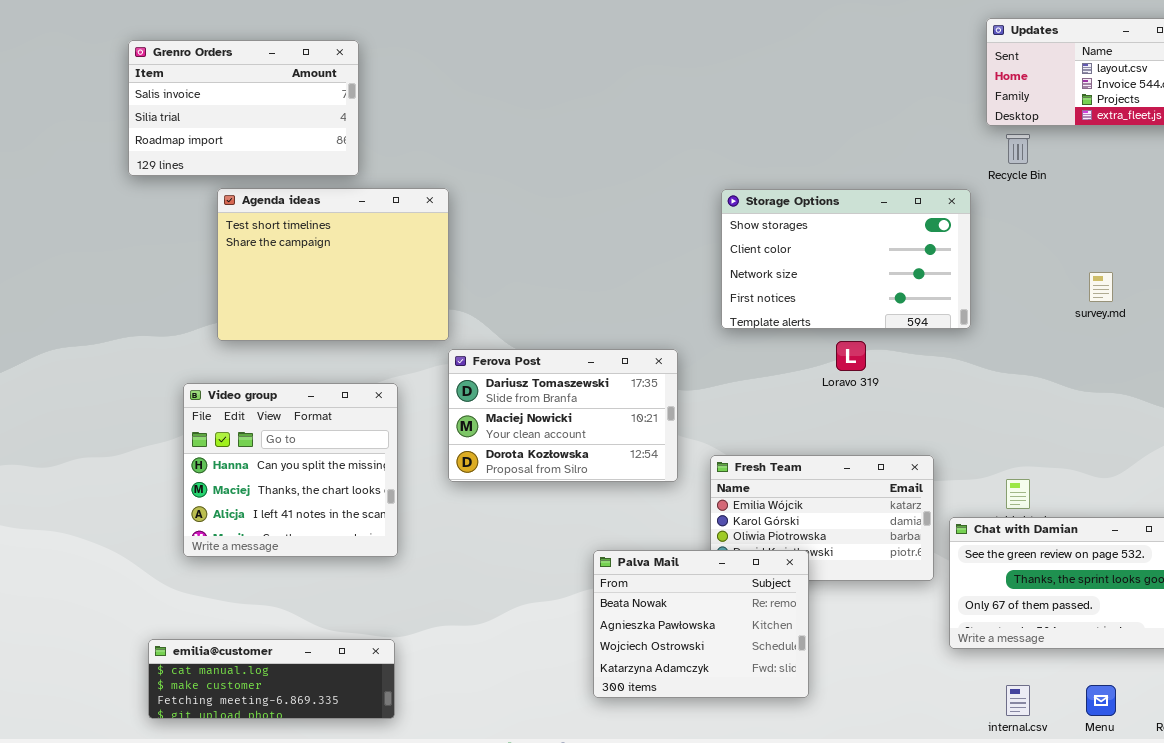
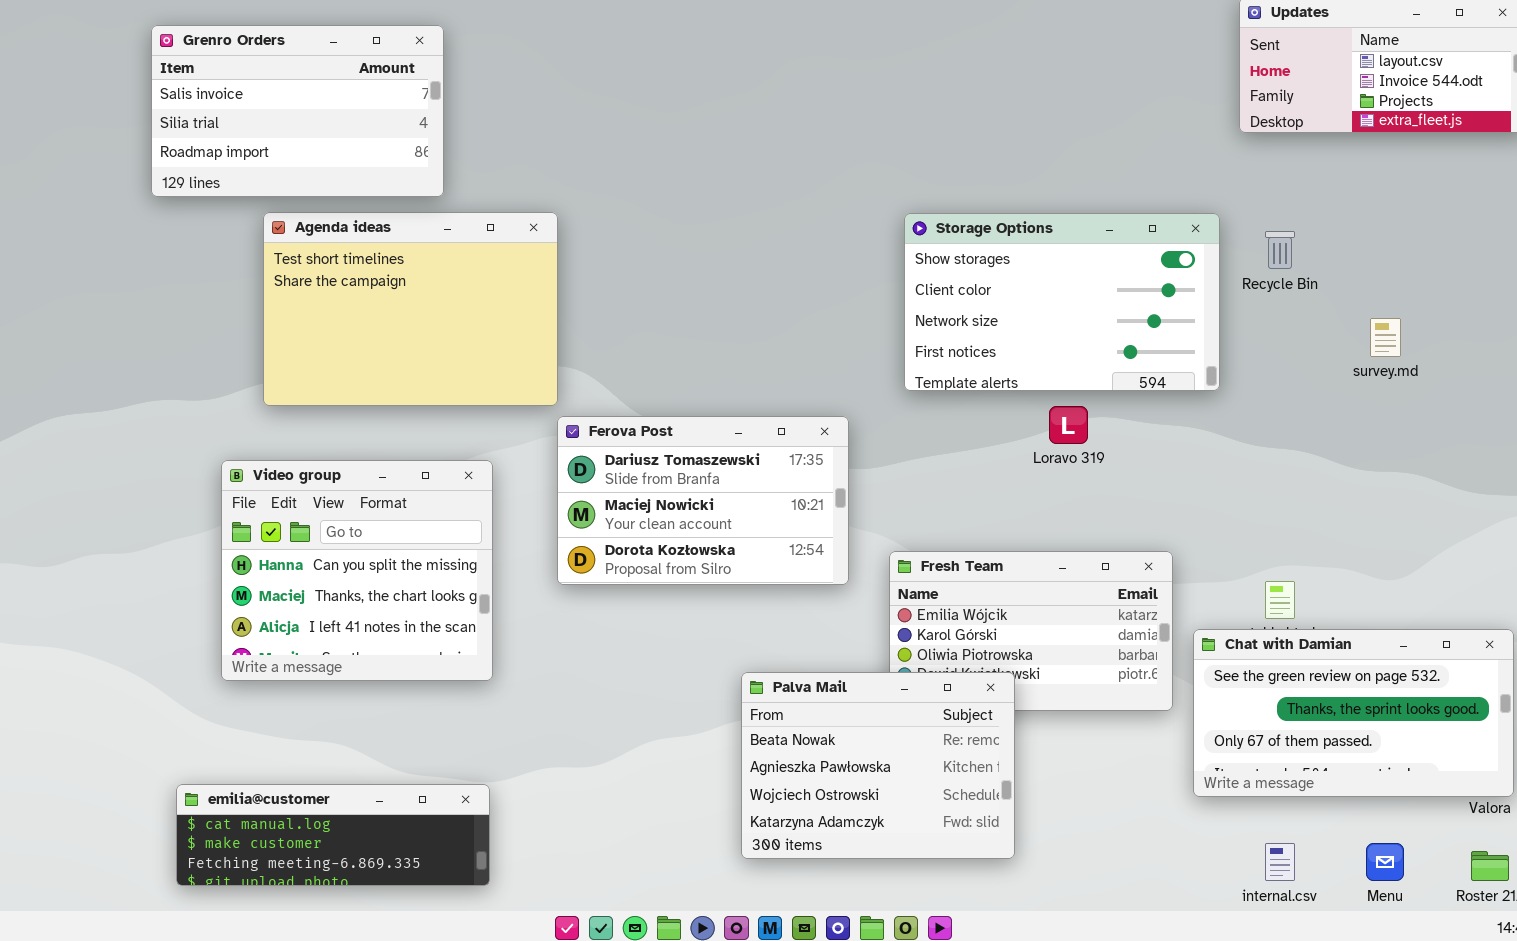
Recycle Bin: [1006,134,1030,164] -> [1265,231,1295,269], moved

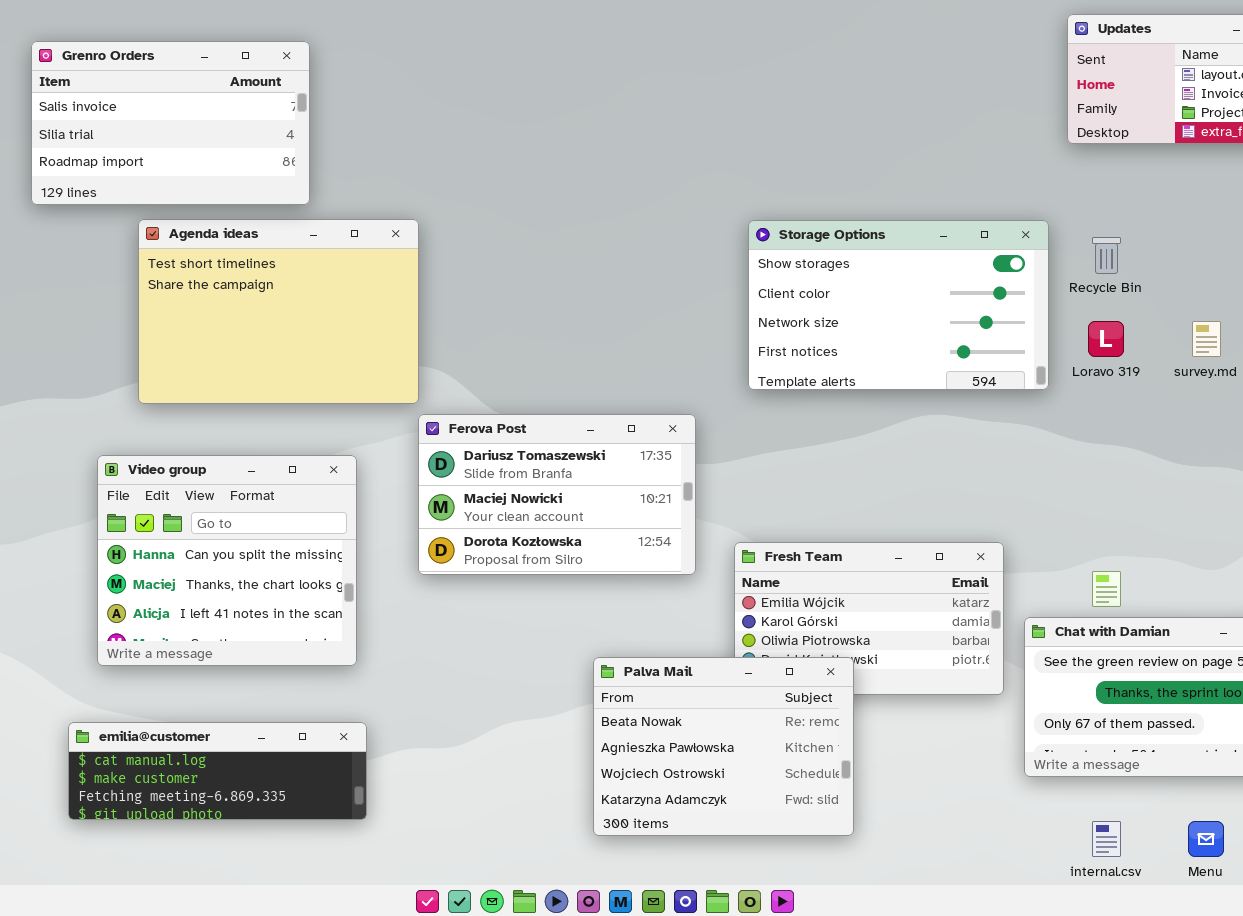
Loravo 319: [1049,406,1088,444] -> [1088,321,1124,357], moved
emilia@customer: [176,784,490,886] -> [68,722,367,820], moved

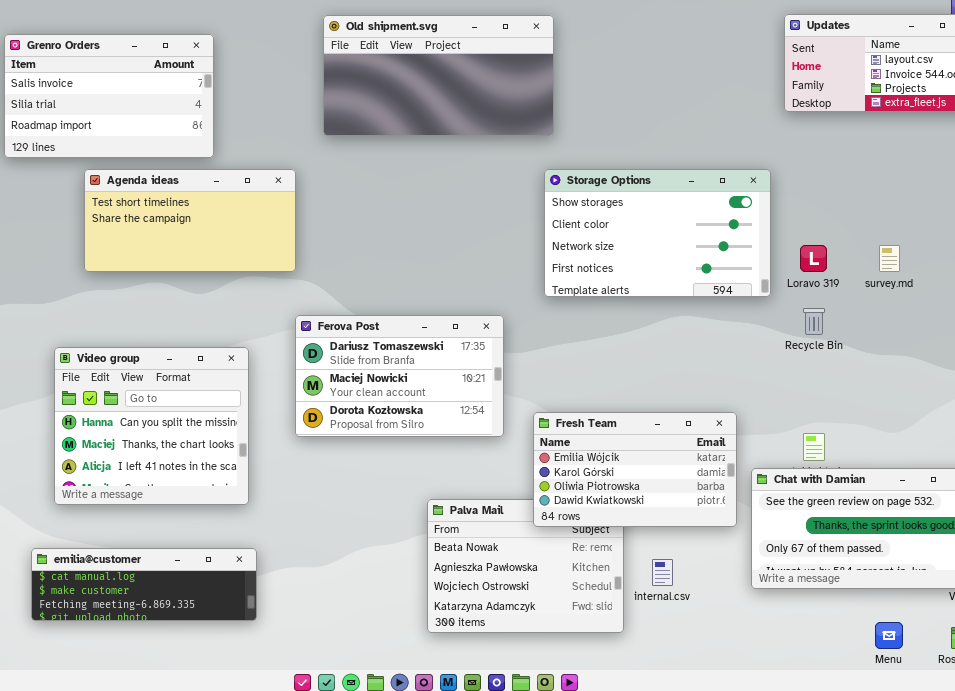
Old shipment.svg: none -> [323,15,554,136], opened
Agenda ideas: [138,219,419,404] -> [84,169,296,272], resized
Recycle Bin: [1092,237,1121,274] -> [803,308,825,335], moved
Fresh Team: [734,542,1004,695] -> [533,412,737,527], raised
internal.csv: [1092,821,1121,857] -> [652,559,673,586], moved

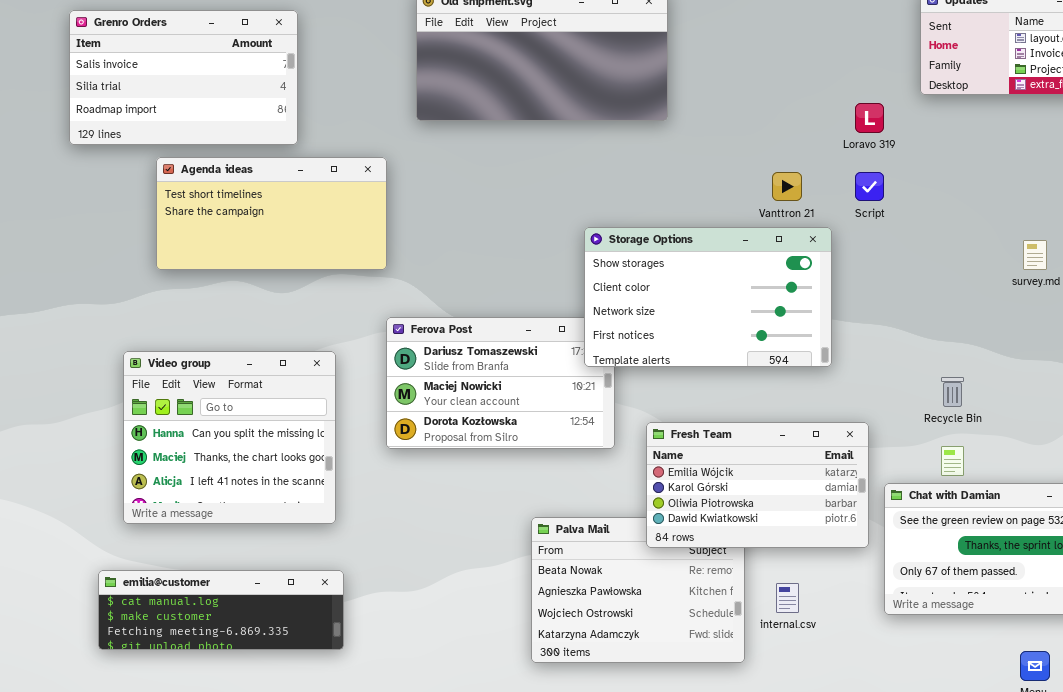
Storage Options: [544,169,771,297] -> [584,227,832,367], moved
Loravo 319: [800,245,827,272] -> [855,103,884,133], moved
Recycle Bin: [803,308,825,335] -> [941,377,964,407], moved

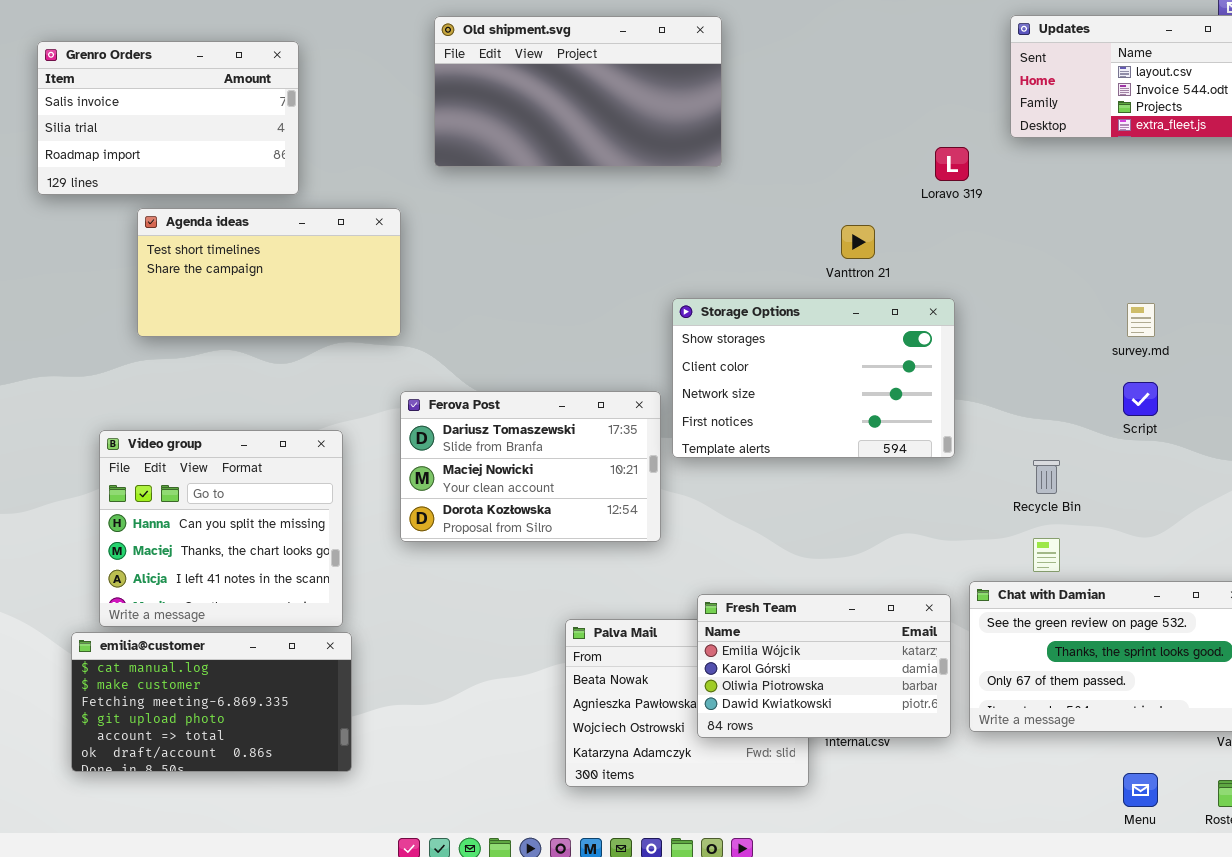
Script: [855,172,884,201] -> [1123,382,1158,416], moved
Storage Options: [584,227,832,367] -> [672,298,955,458], moved
Fresh Team: [646,422,869,548] -> [697,594,951,738], moved
emilia@customer: [98,570,344,650] -> [71,632,352,772], resized

